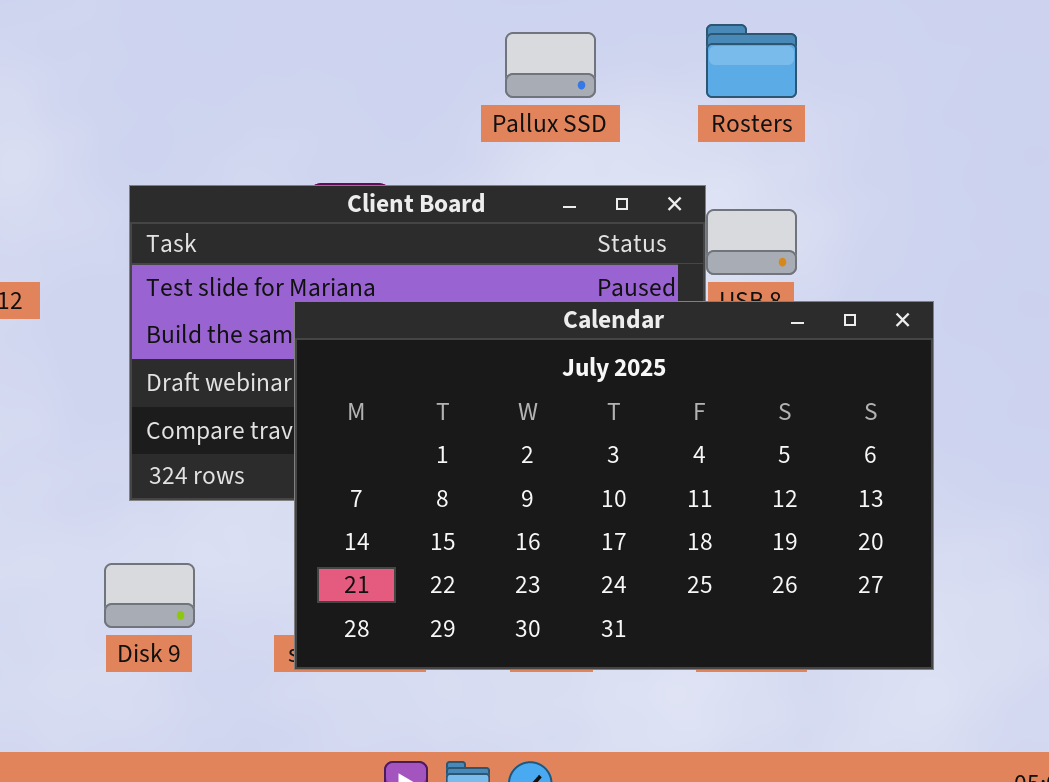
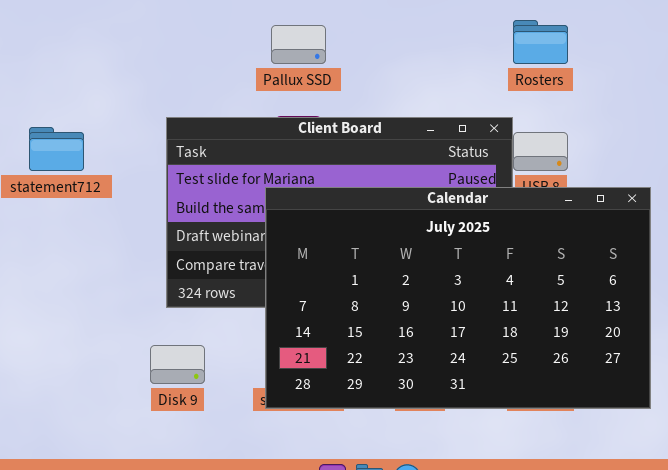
Pallux SSD: [505,32,596,98] -> [271,25,326,64], moved

